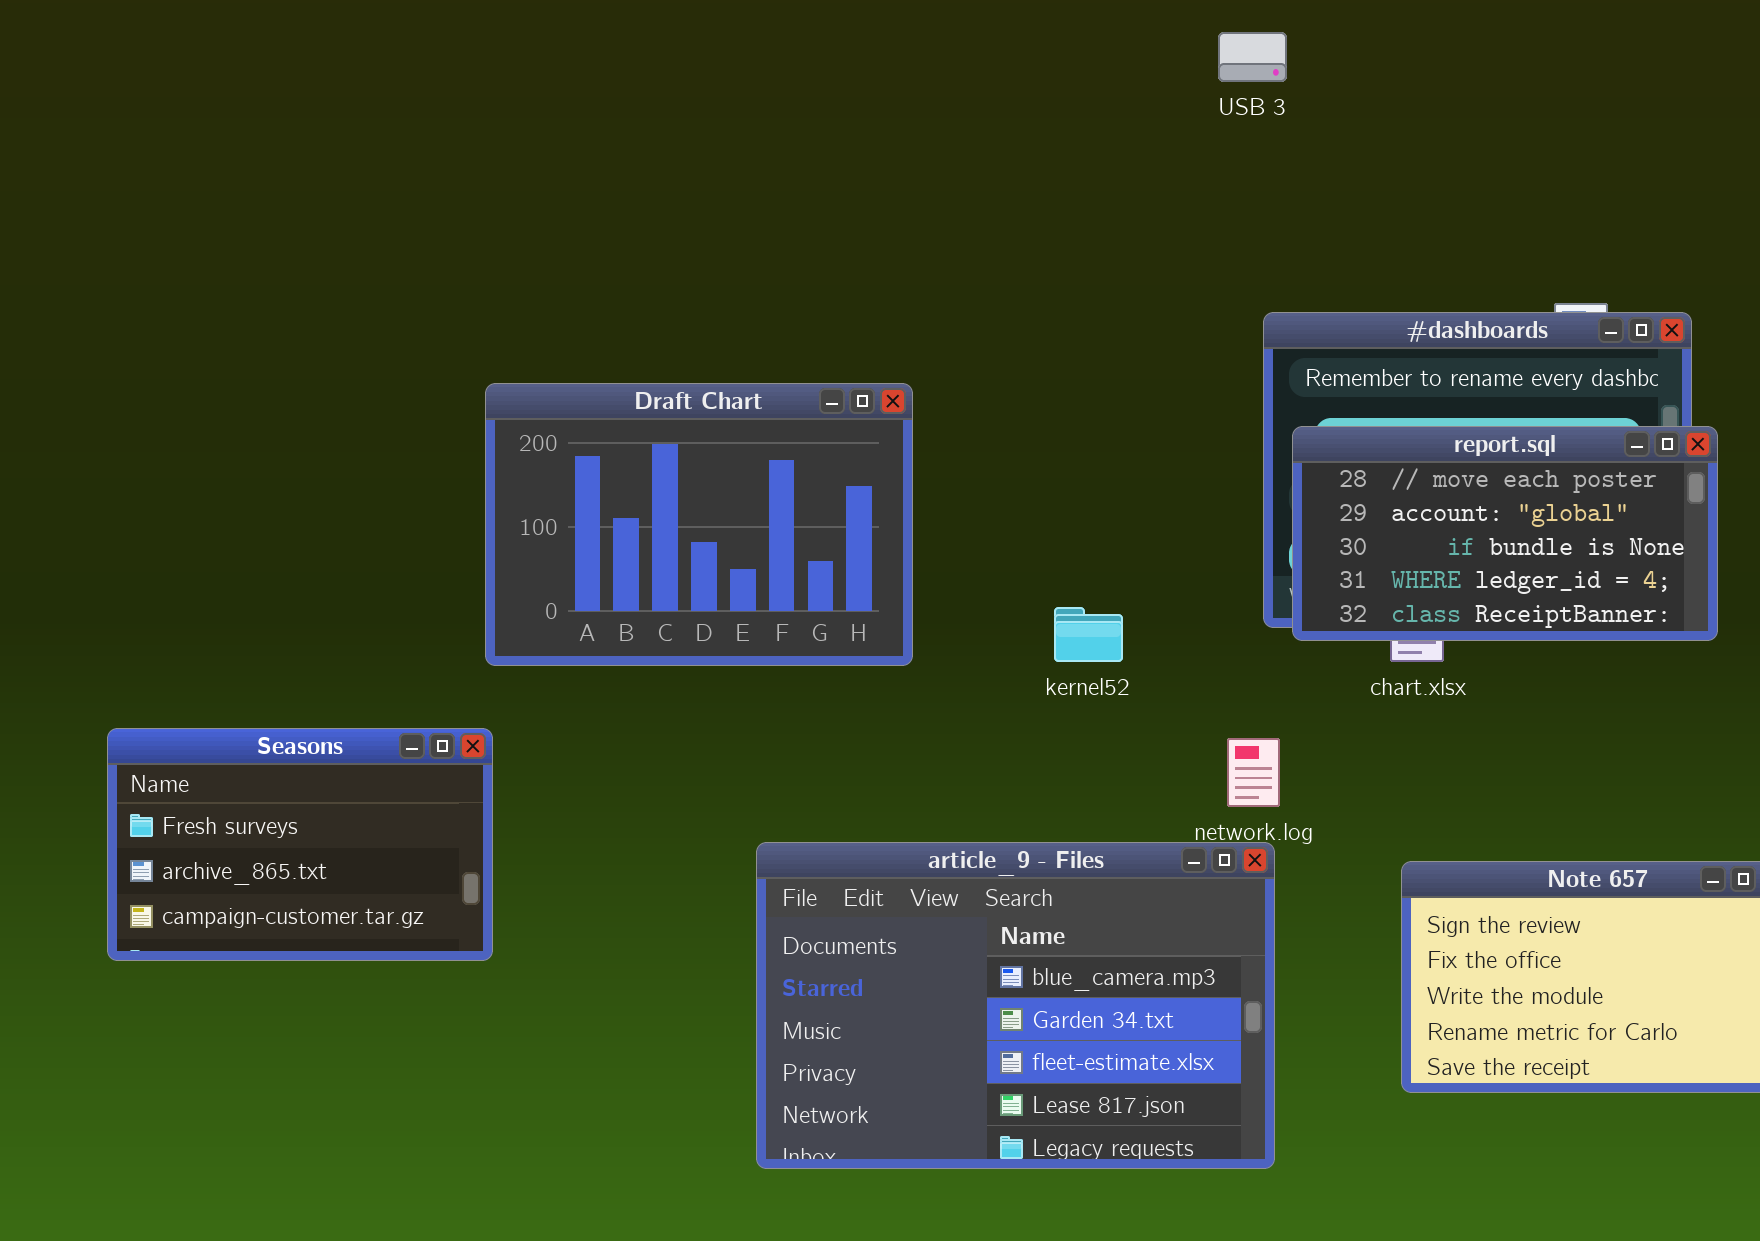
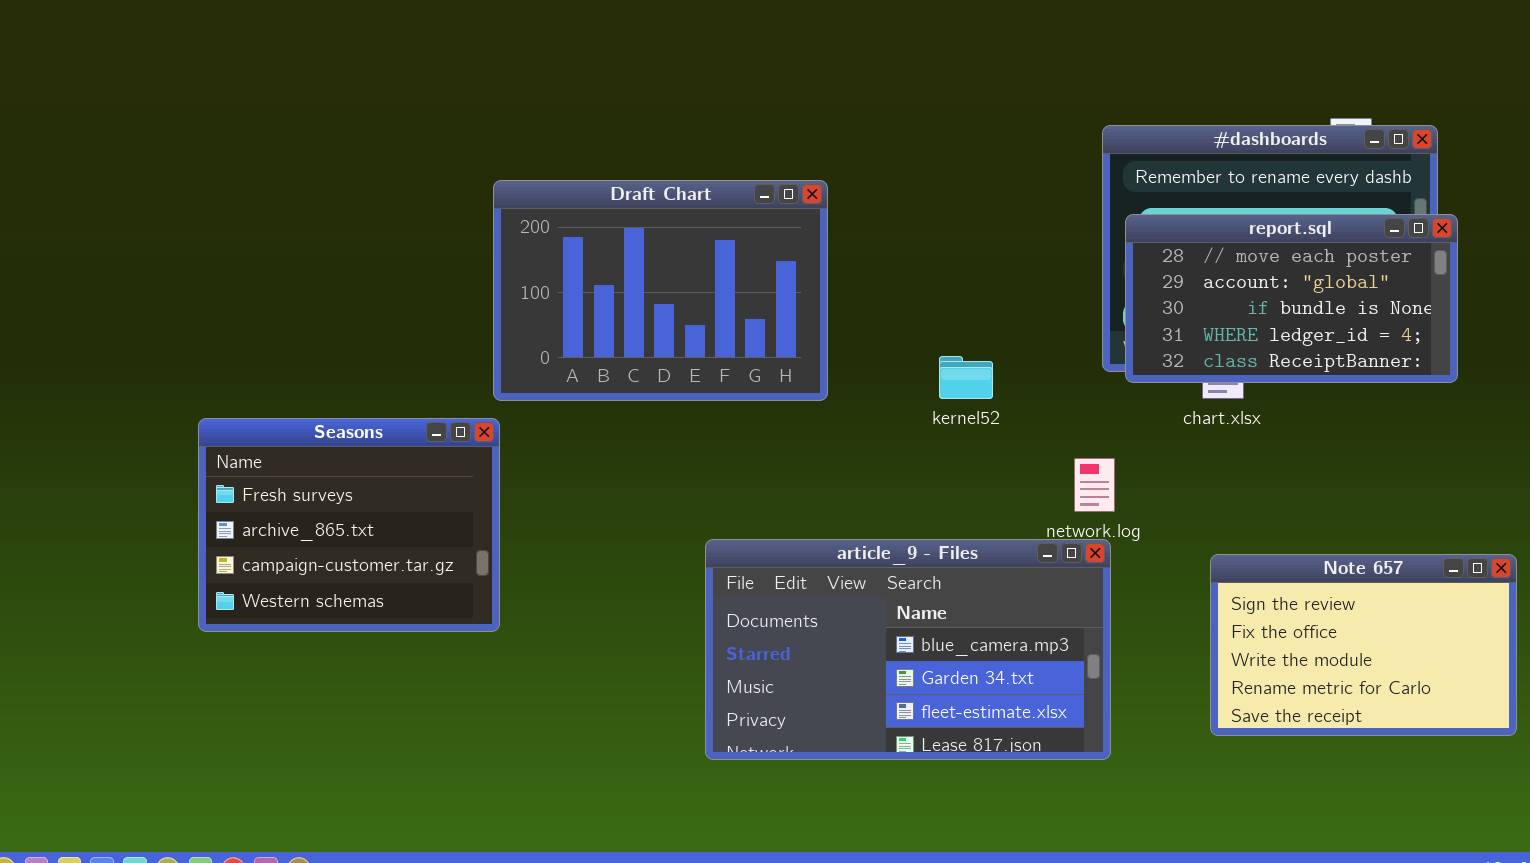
Seasons: [107,728,493,961] -> [198,418,500,632], resized
article_9 - Files: [756,842,1275,1169] -> [705,539,1111,760], resized

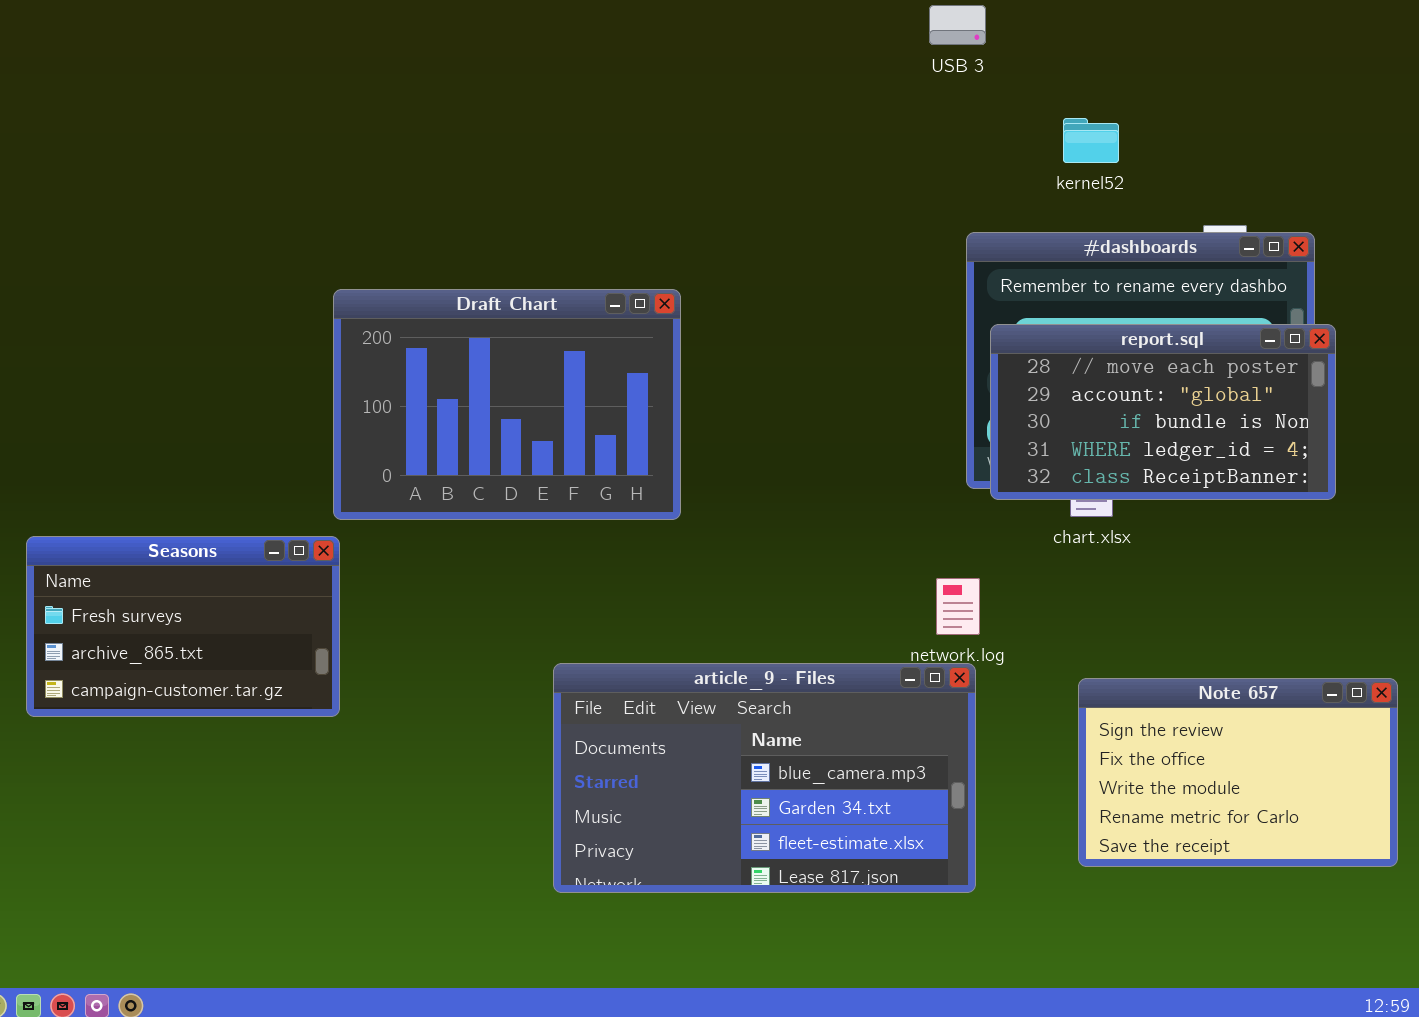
kernel52: [939,356,993,399] -> [1063,118,1119,163], moved
Seasons: [198,418,500,632] -> [26,536,340,717], resized

